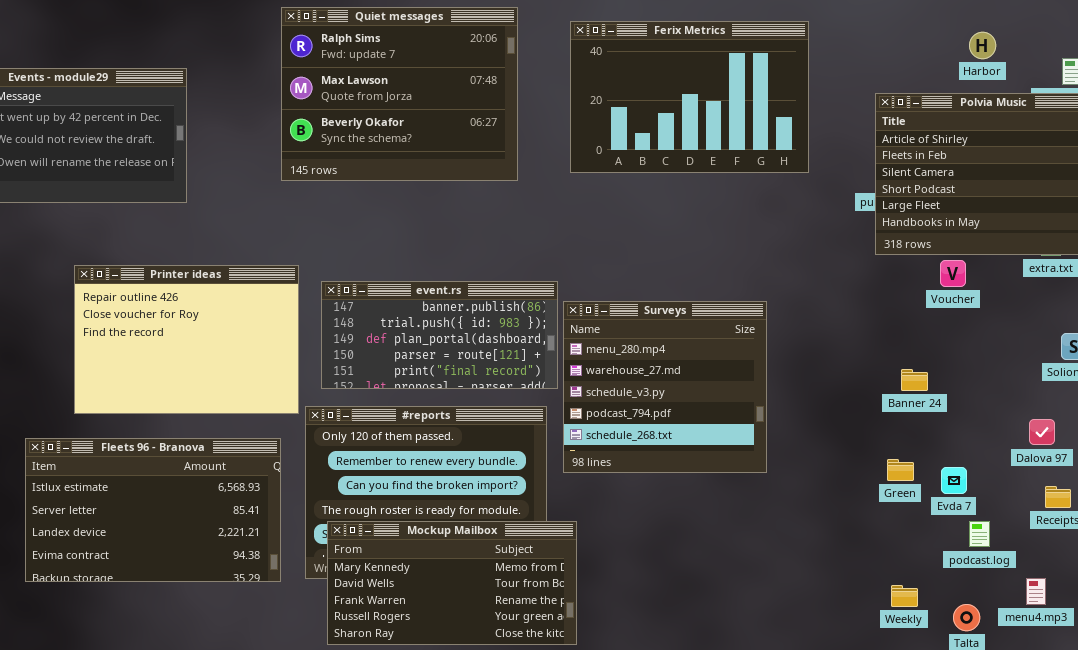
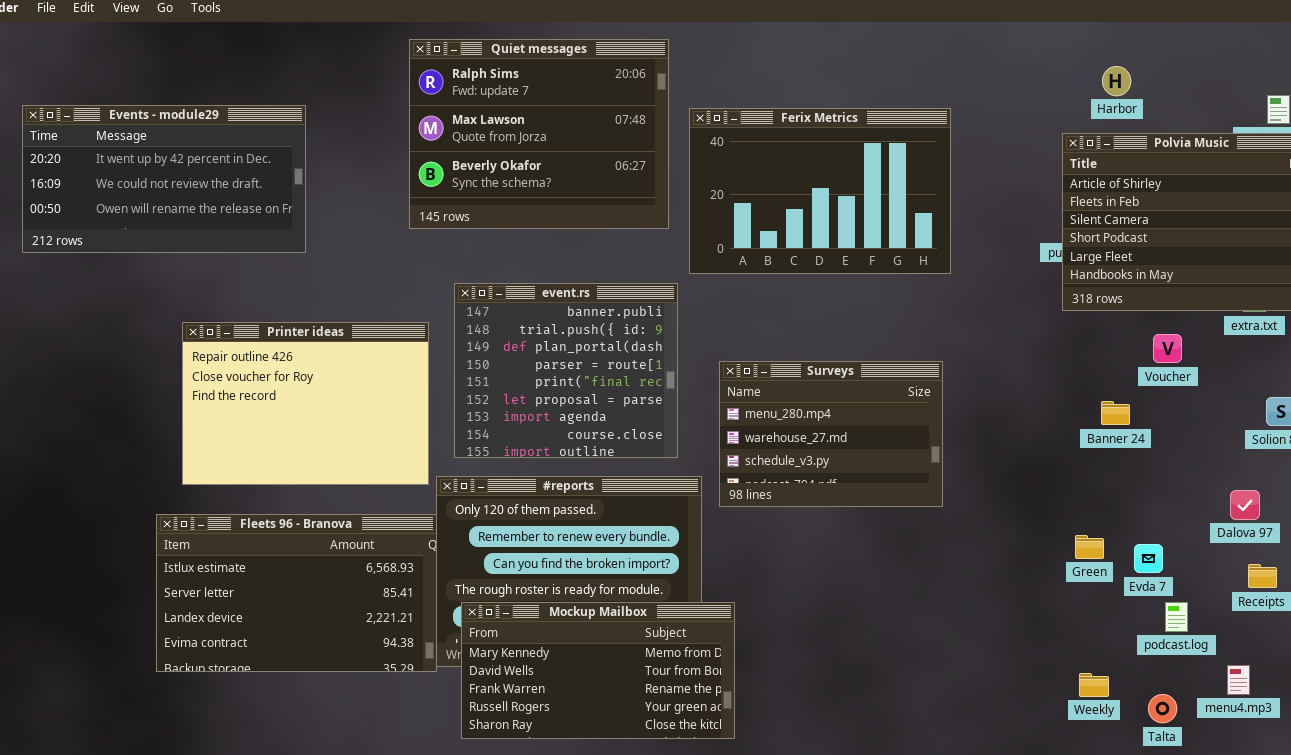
Ferix Metrics: [570,21,809,173] -> [689,108,951,274], moved
Harbor: [969,32,996,59] -> [1102,66,1131,96], moved
Voucher: [940,260,966,287] -> [1153,334,1182,363], moved
event.rs: [321,281,558,389] -> [454,283,678,458], resized
Surveys: [563,301,767,473] -> [719,361,943,507], resized
Banner 24: [901,369,928,391] -> [1101,401,1130,425], moved
Fleets 96 - Branova: [25,438,281,582] -> [156,514,437,672], moved

